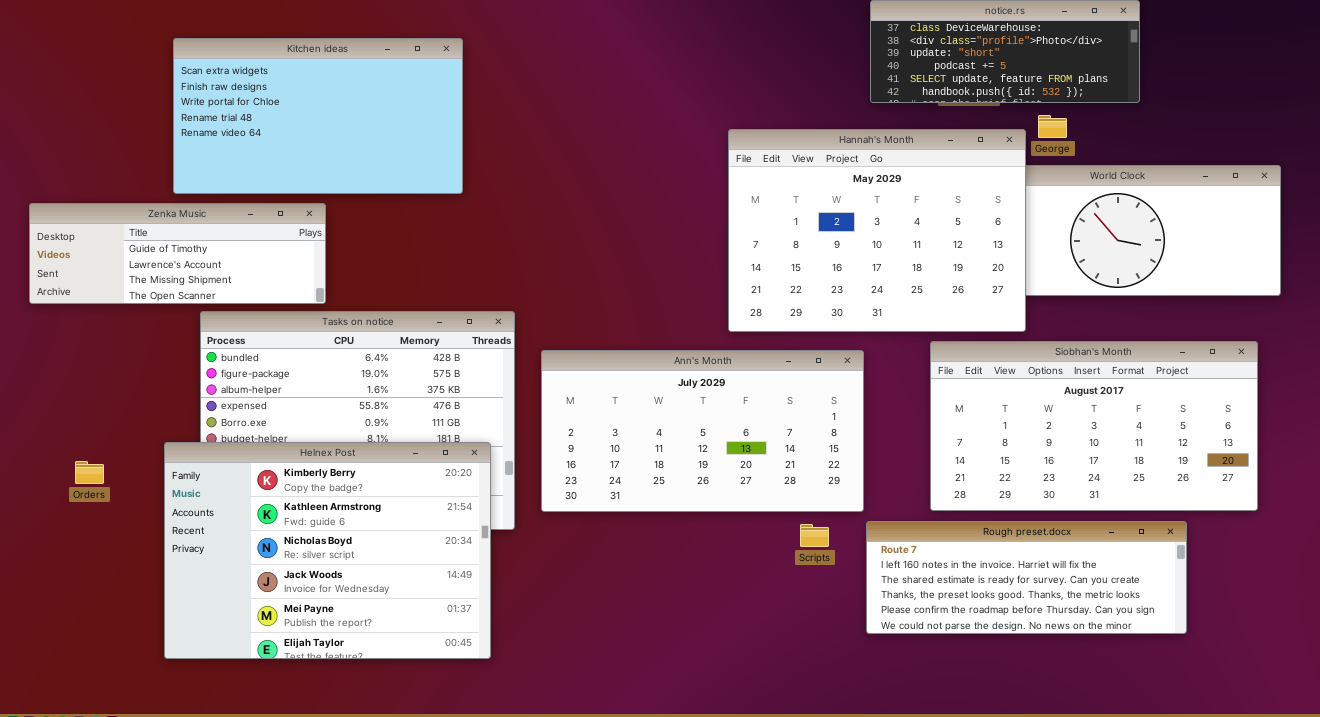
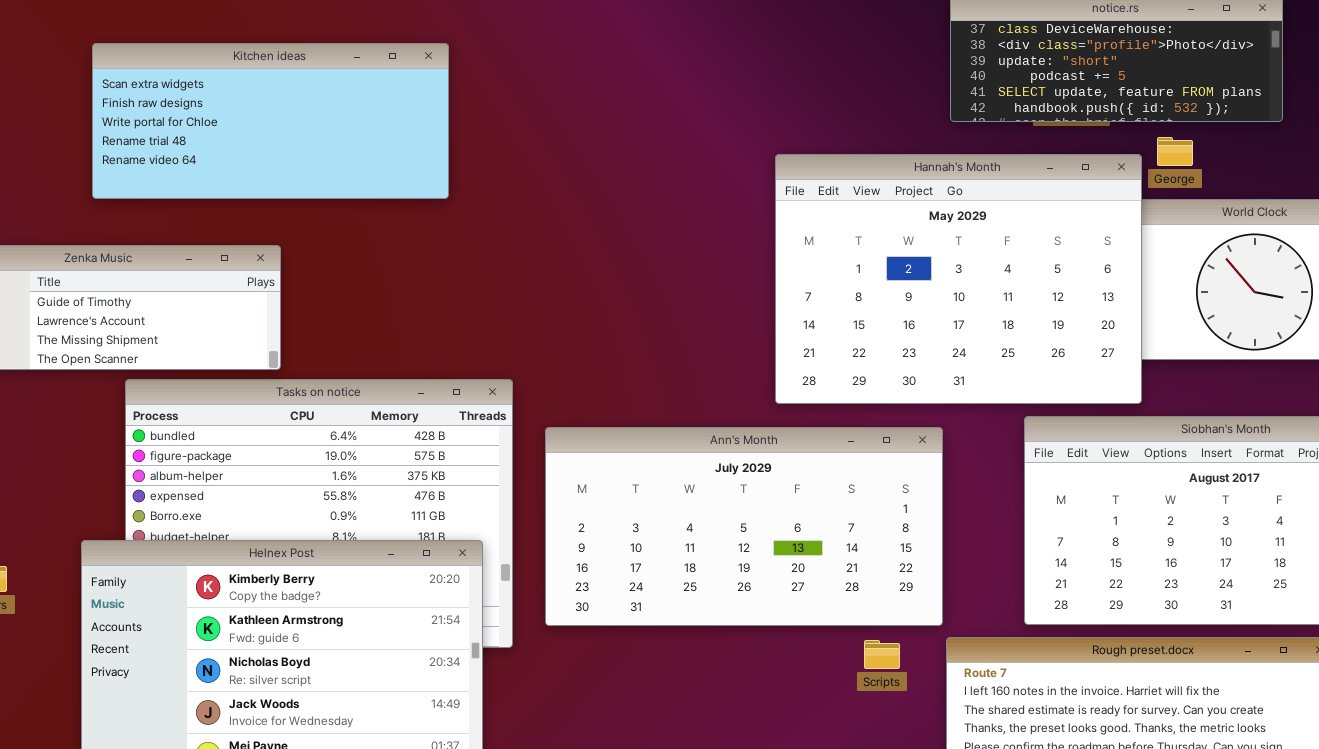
Kitchen ideas: [173,38,463,194] -> [92,43,449,199], resized

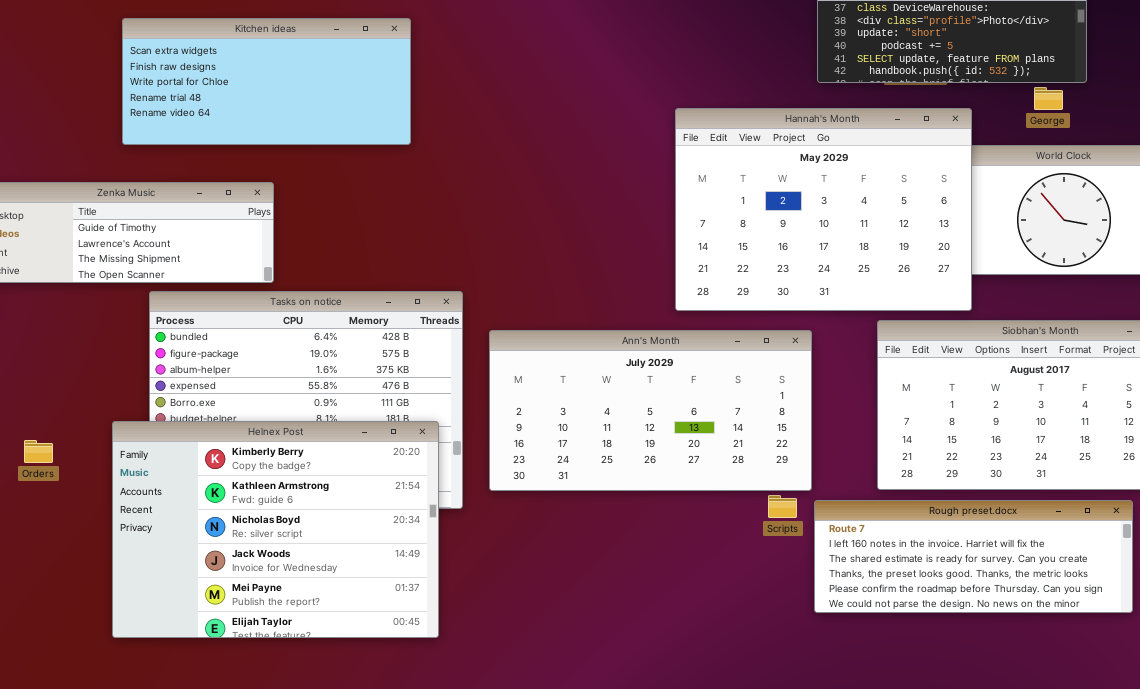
George: [1157,137,1193,166] -> [1034,87,1063,110], moved
Scripts: [864,640,900,669] -> [768,495,797,518], moved

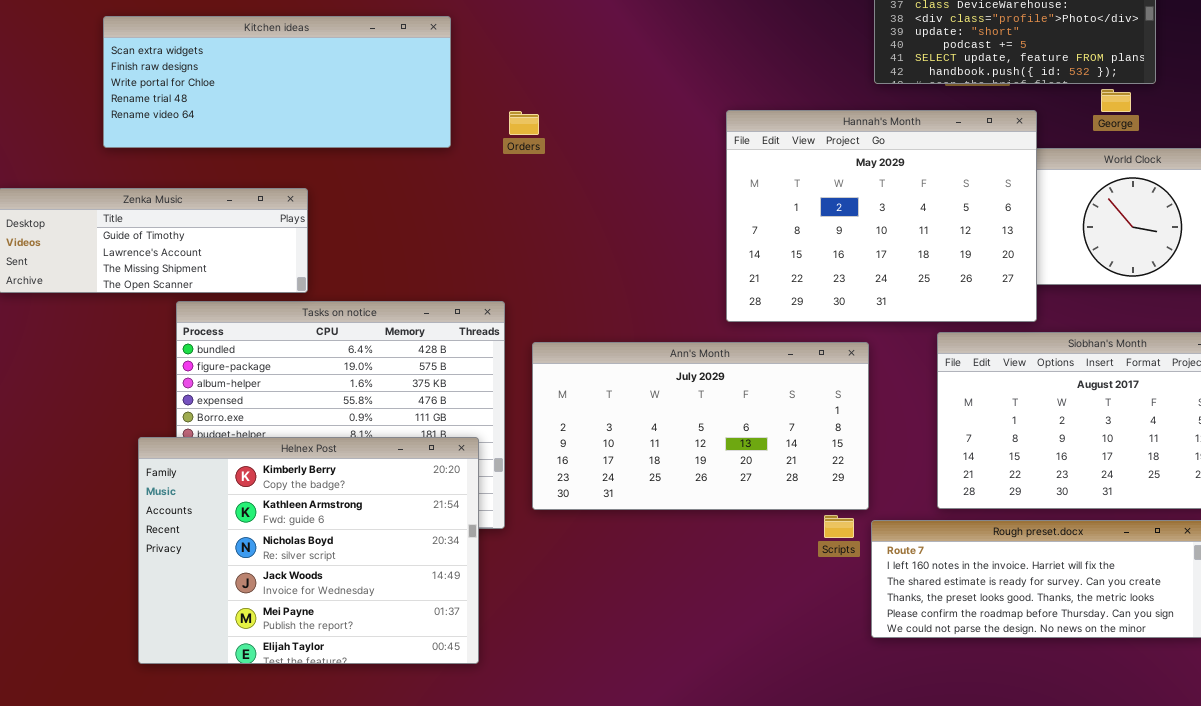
Kitchen ideas: [122,18,411,145] -> [103,16,451,148], resized
Orders: [24,440,53,463] -> [509,111,539,135], moved

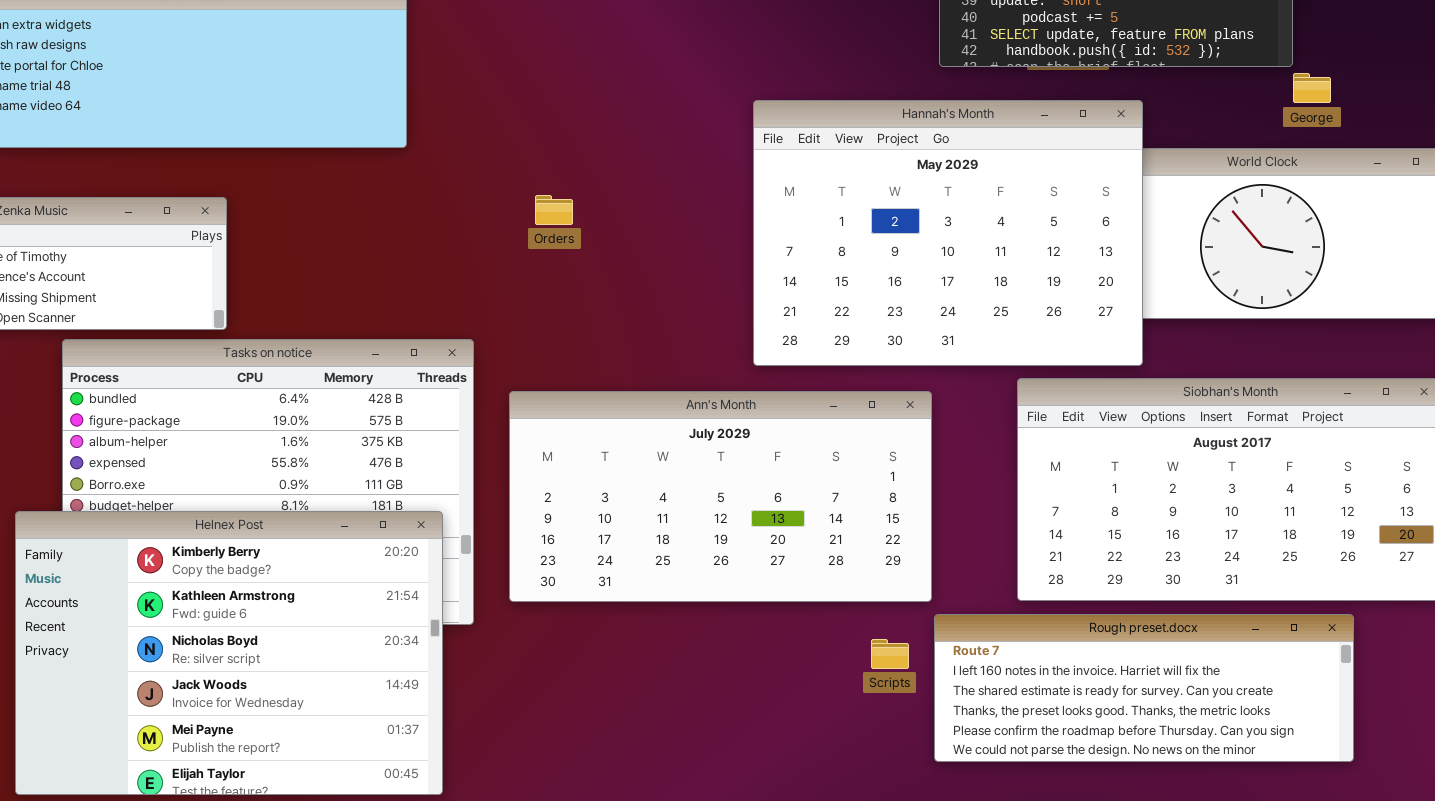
George: [1101,89,1131,112] -> [1293,73,1331,103], moved
Orders: [509,111,539,135] -> [535,195,573,225], moved
Scripts: [824,515,854,538] -> [871,639,909,669], moved

